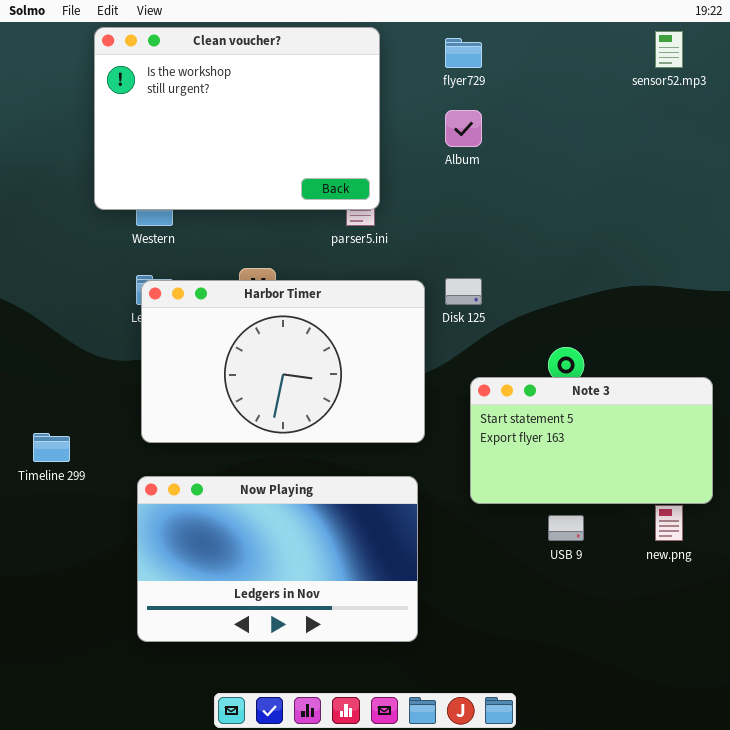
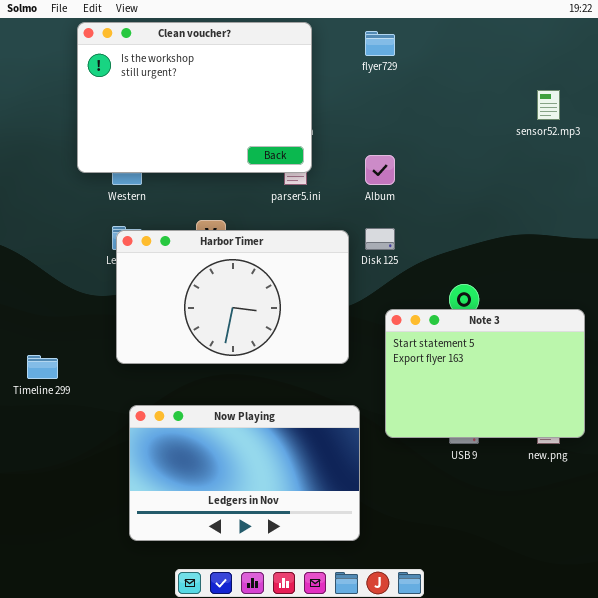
sensor52.mp3: [655,31,683,68] -> [537,90,560,120], moved
Album: [445,110,482,147] -> [365,155,395,185], moved
Note 3: [470,377,713,504] -> [385,309,585,438], resized
Now Playing: [137,476,418,642] -> [129,405,360,541], moved

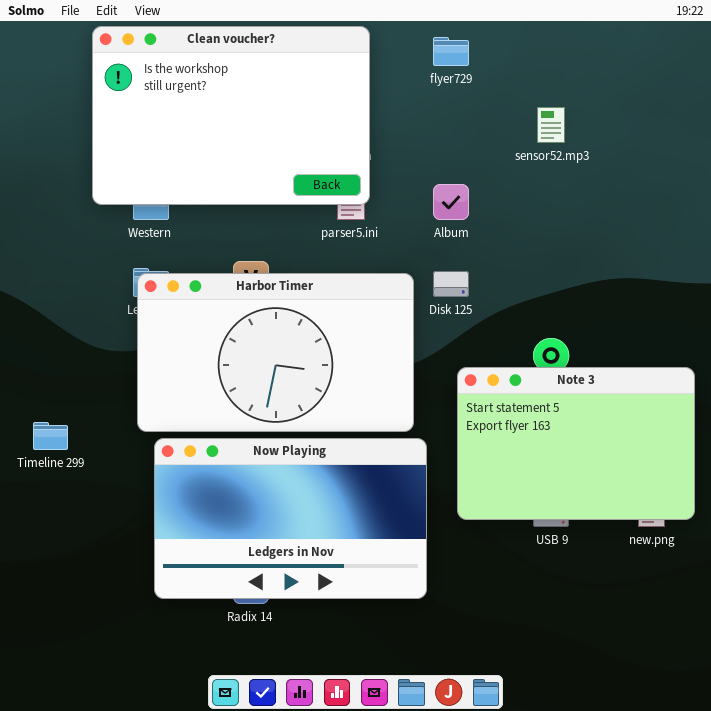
sensor52.mp3: [537,90,560,120] -> [537,107,565,143], moved
Now Playing: [129,405,360,541] -> [154,438,427,599], moved

